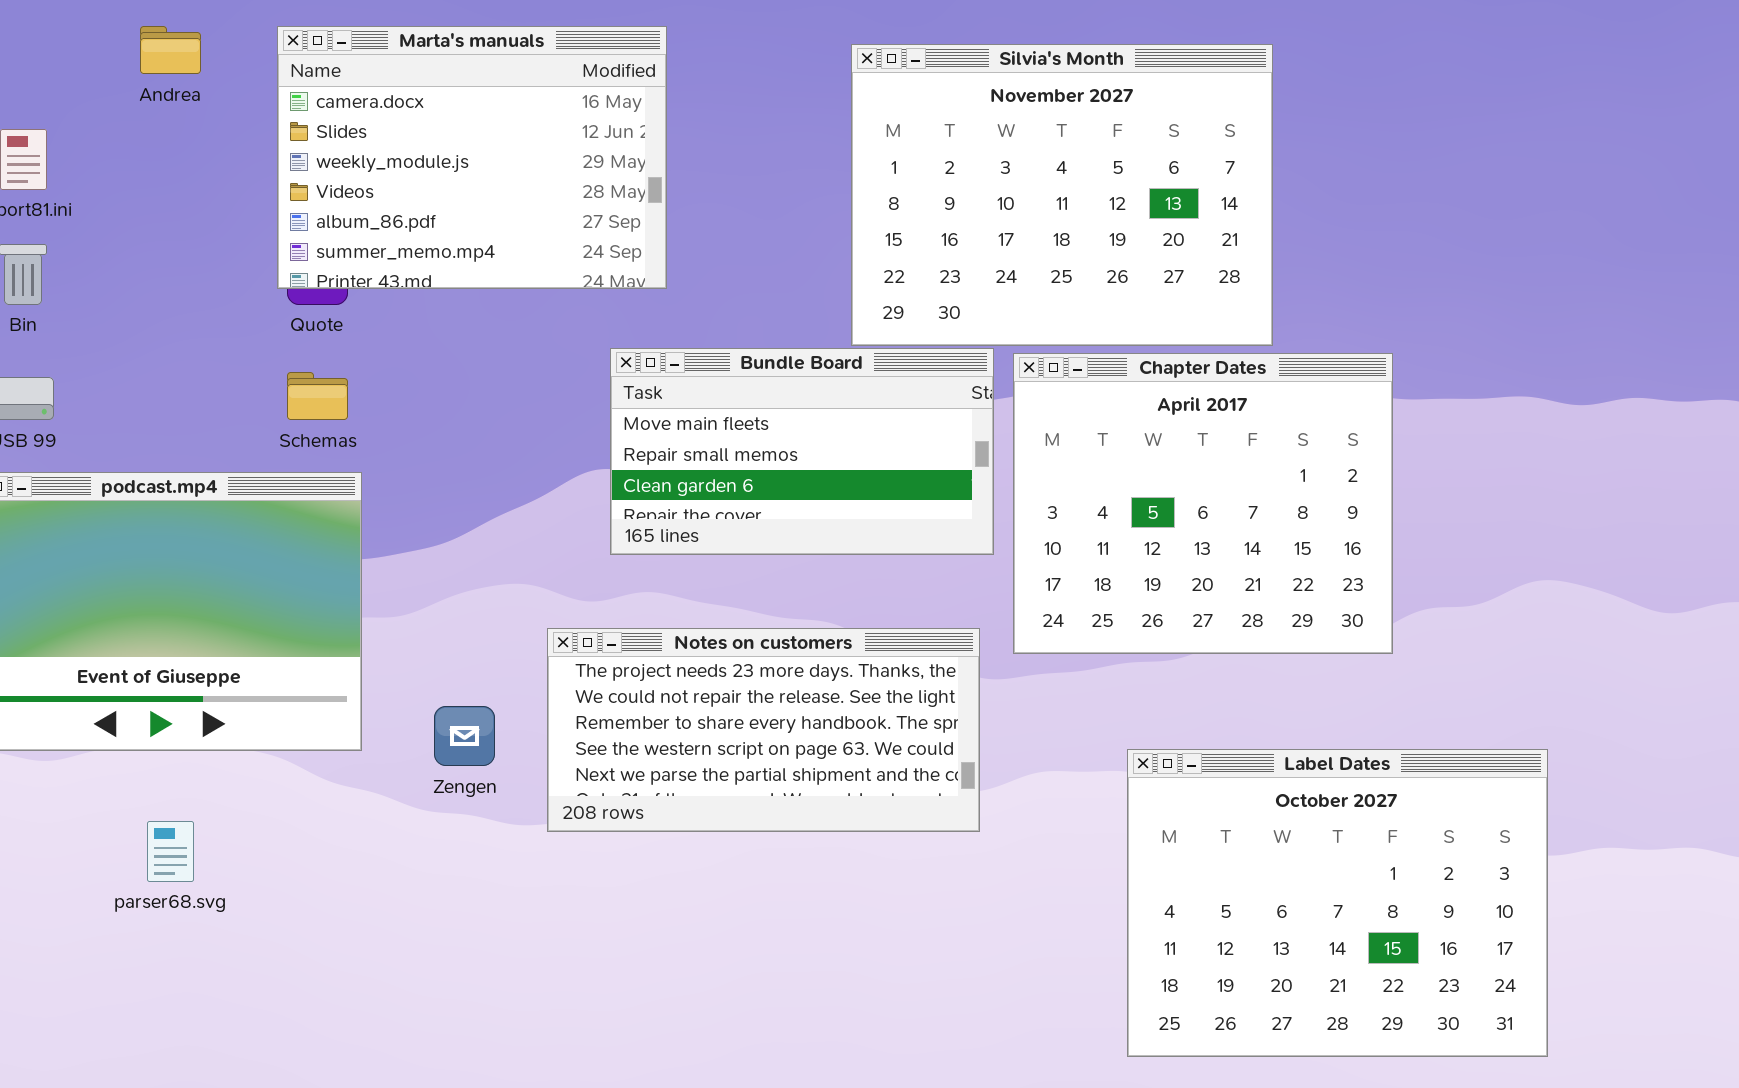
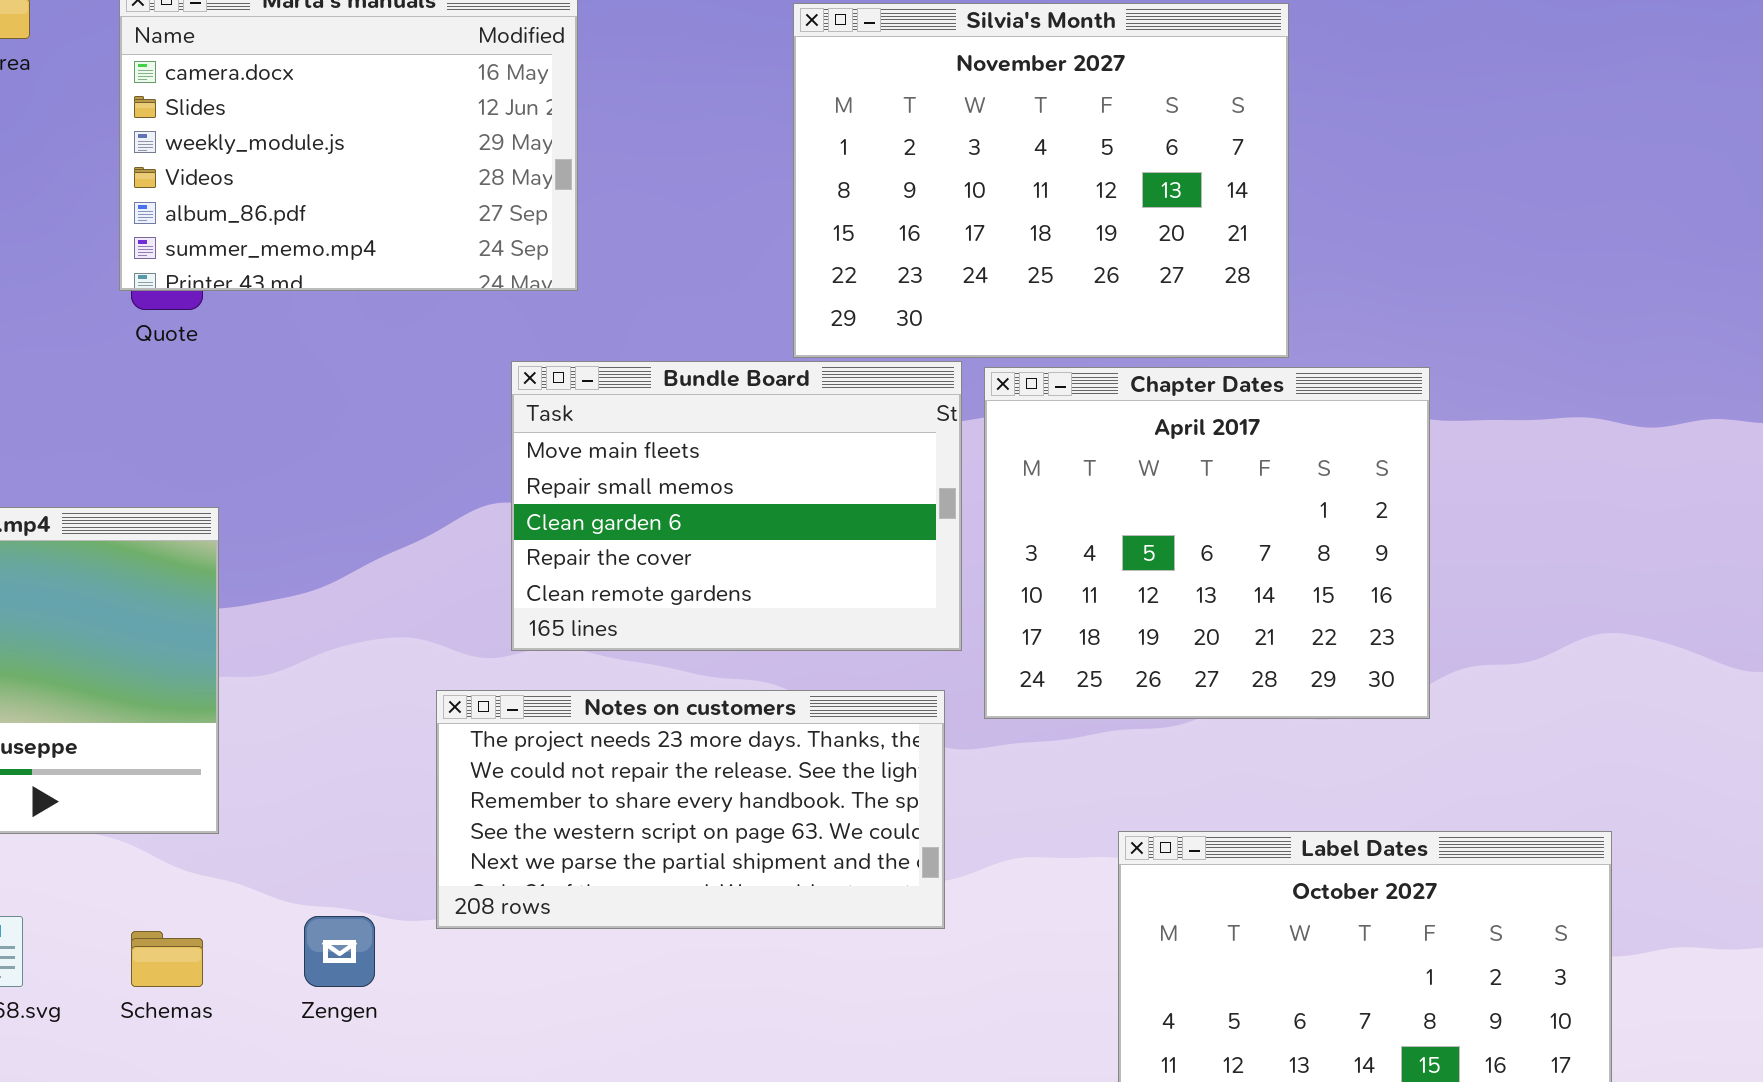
Bundle Board: [610,348,994,555] -> [511,361,962,651], resized
Schemas: [287,372,348,420] -> [131,931,203,987], moved
Zengen: [434,706,495,766] -> [304,916,375,987], moved

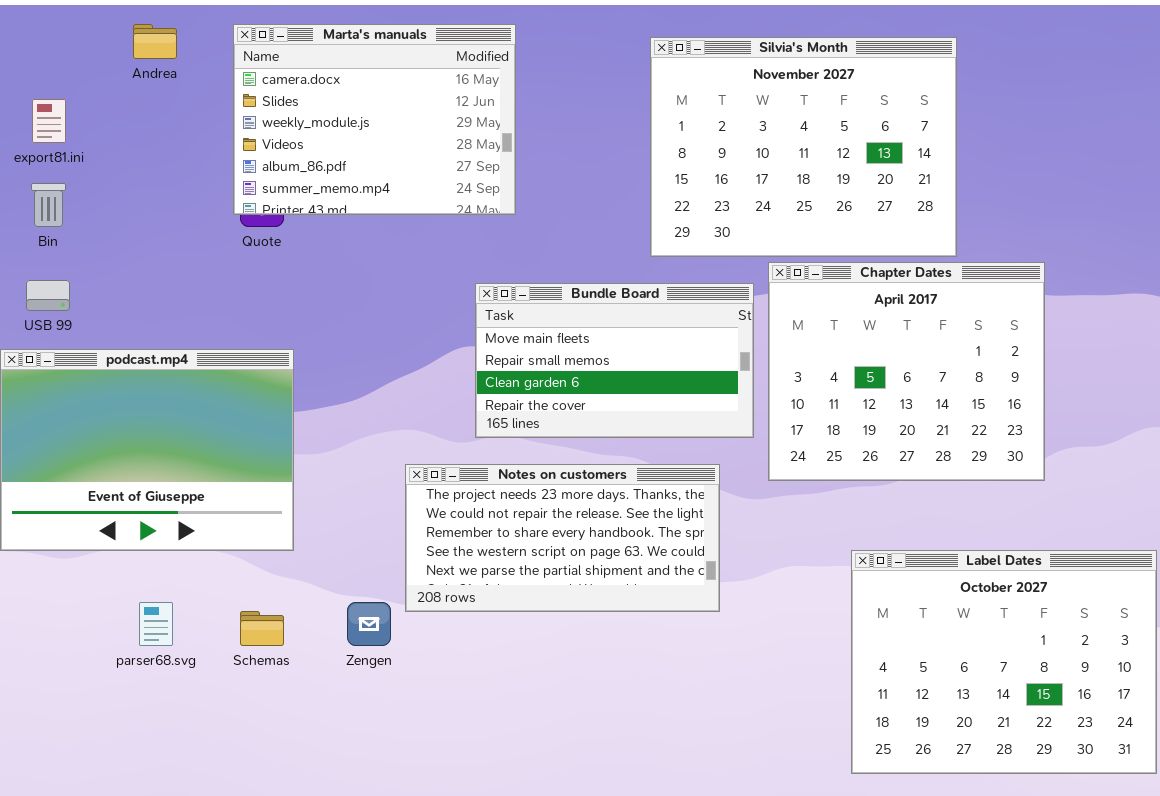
Bundle Board: [511,361,962,651] -> [475,283,754,438], resized
Notes on customers: [436,690,945,929] -> [405,464,720,612], moved

